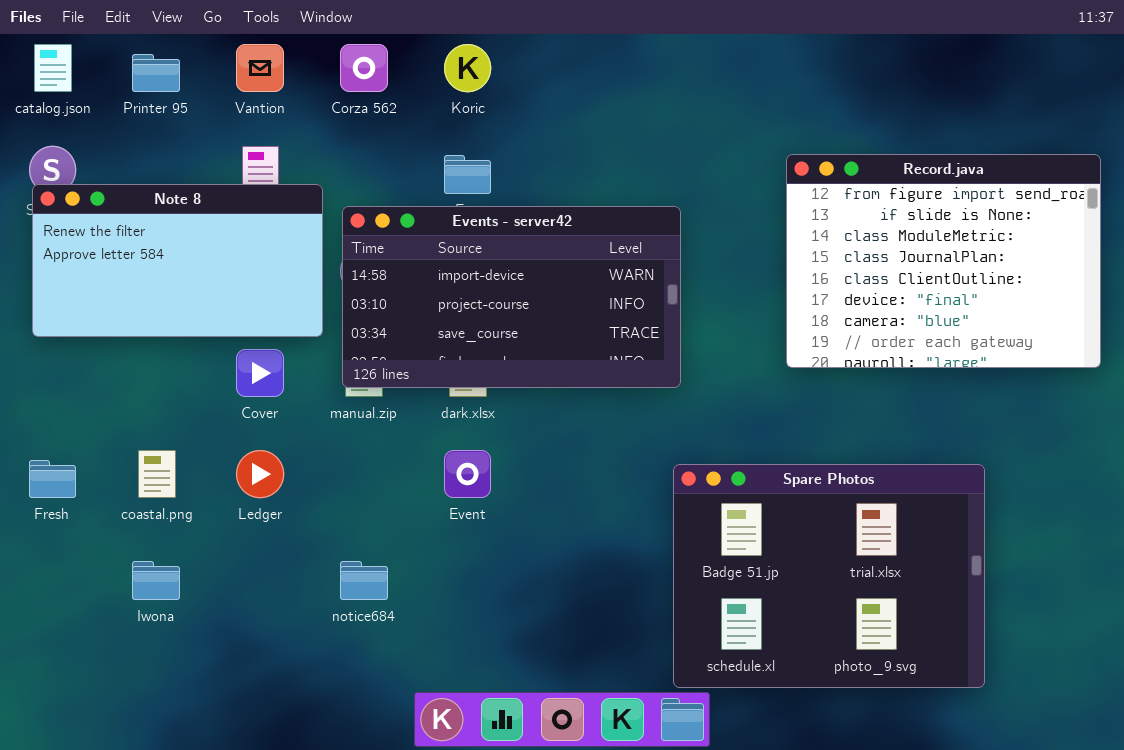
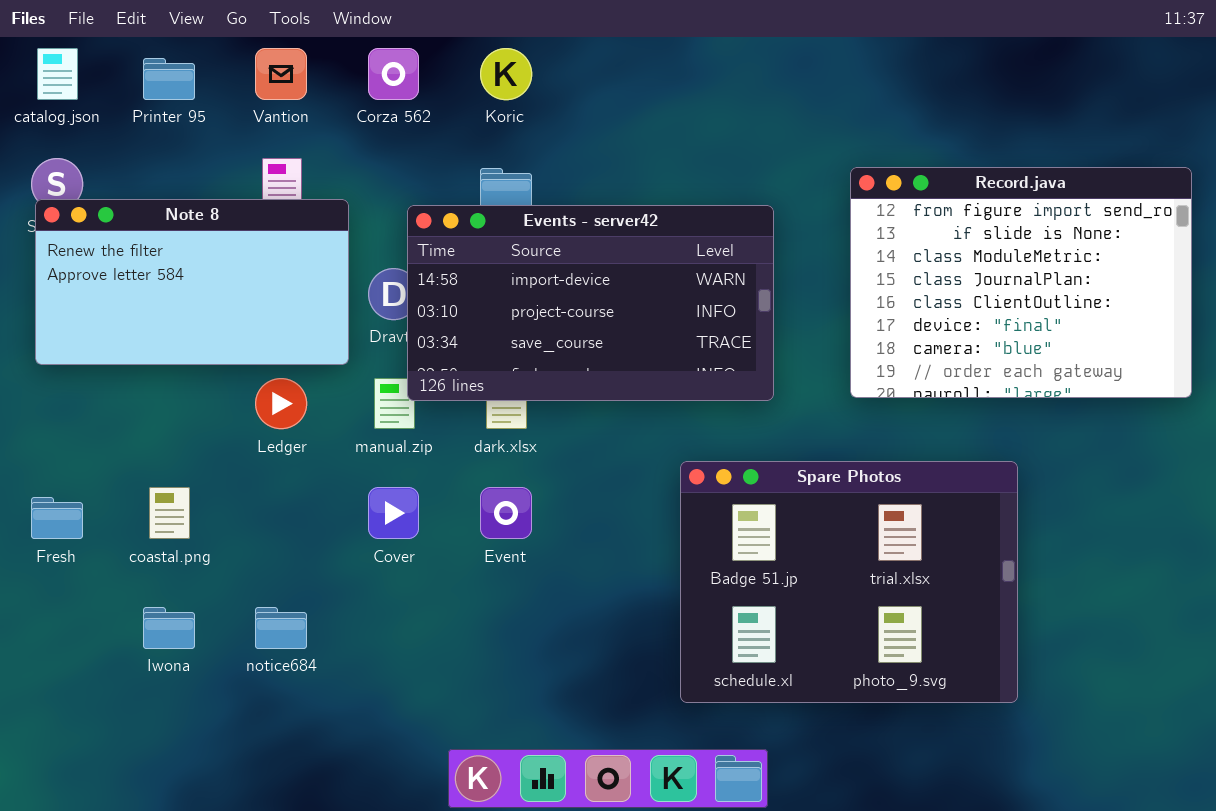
Events - server42: [342,206,681,388] -> [407,205,774,401], moved
Cover: [236,349,284,397] -> [368,487,419,539], moved
Ledger: [236,450,284,498] -> [255,378,307,429], moved
Spare Photos: [673,464,985,688] -> [680,461,1018,703], moved
notice684: [340,561,388,600] -> [255,607,307,649], moved

